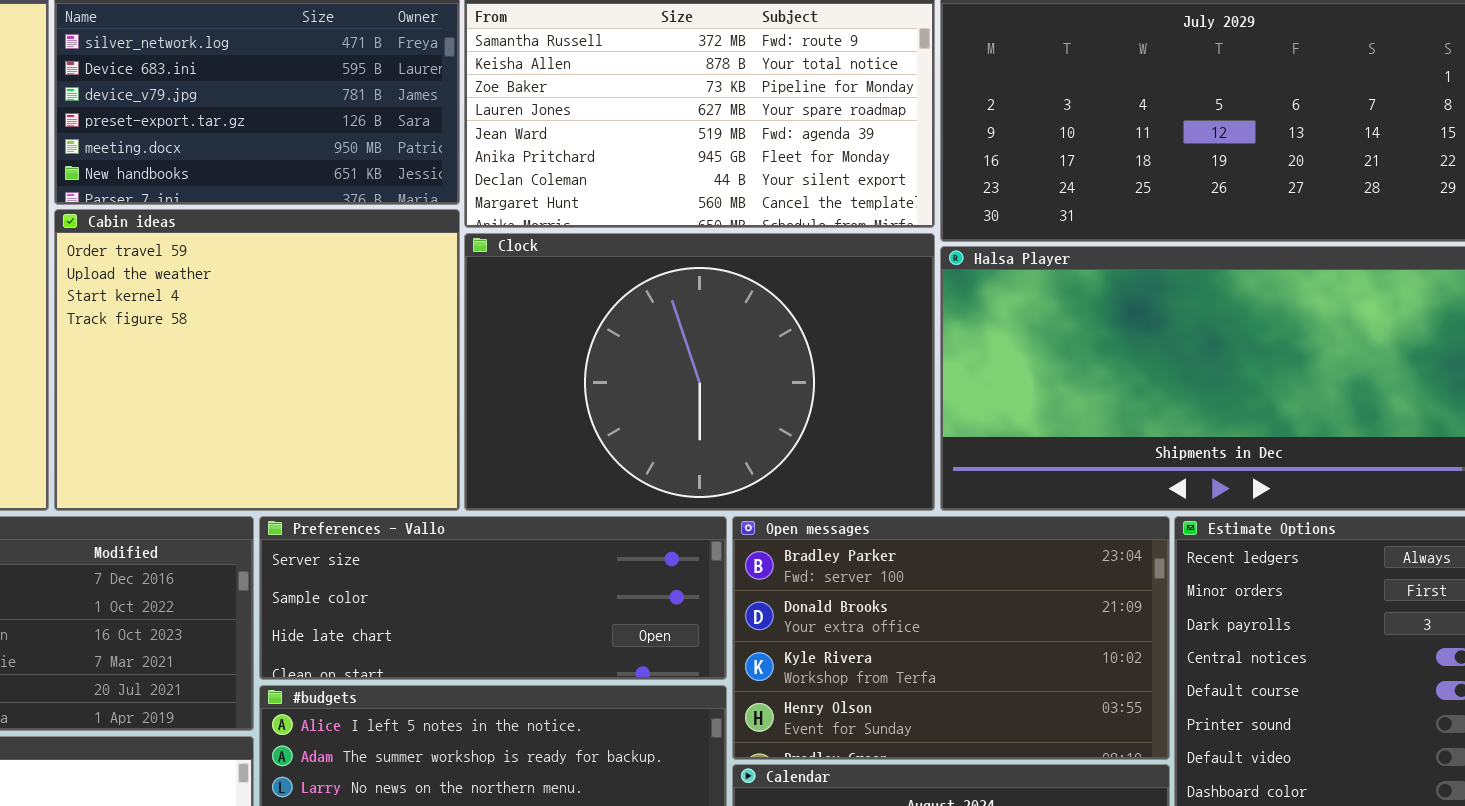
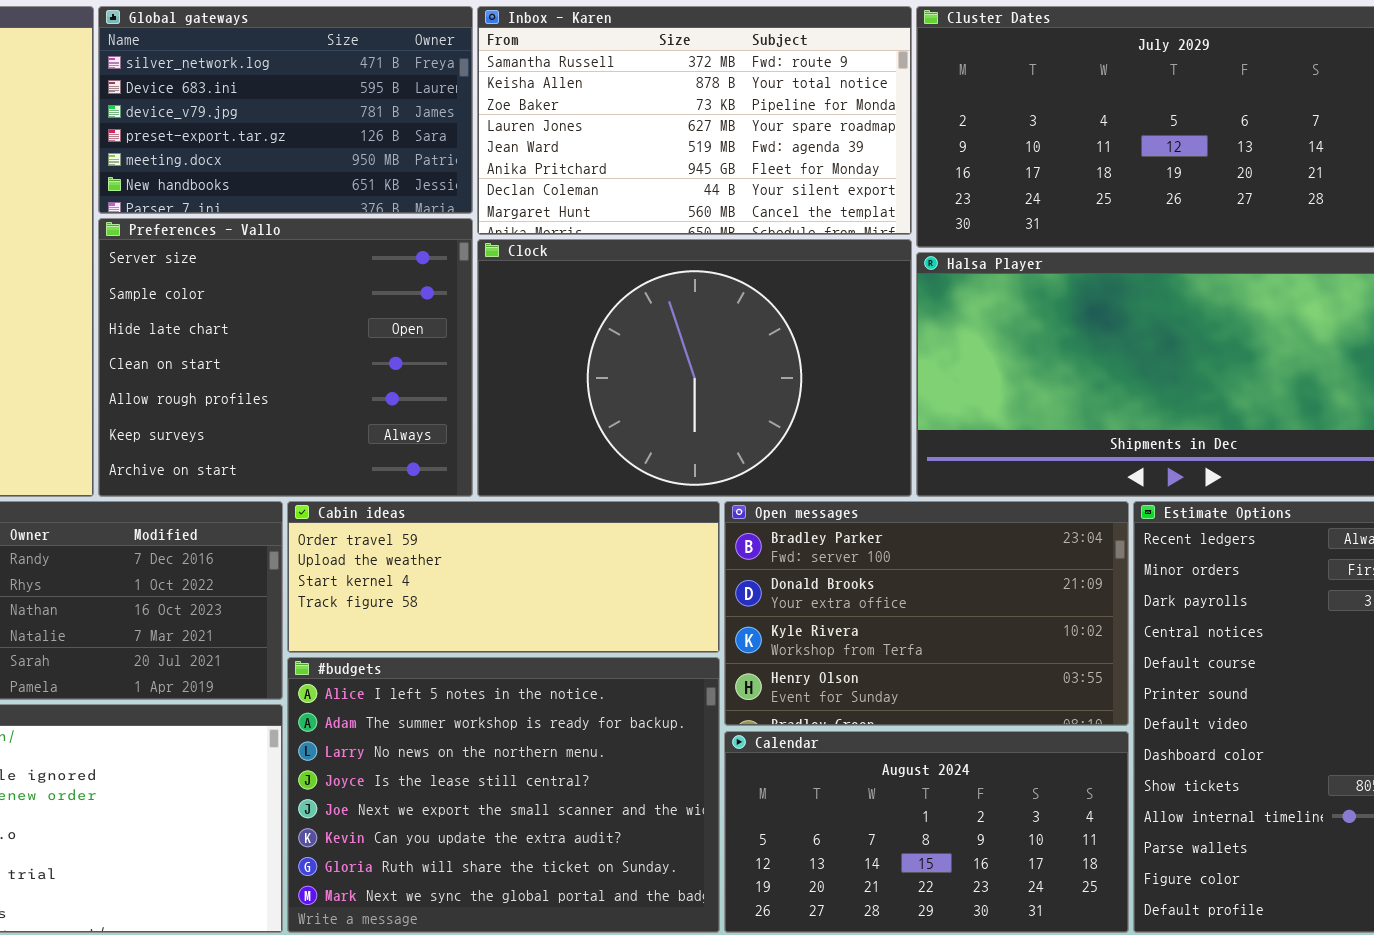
Cabin ideas: [54,209,460,511] -> [287,501,720,653], moved, resized
Preferences - Vallo: [259,516,727,680] -> [98,218,473,497], moved, resized

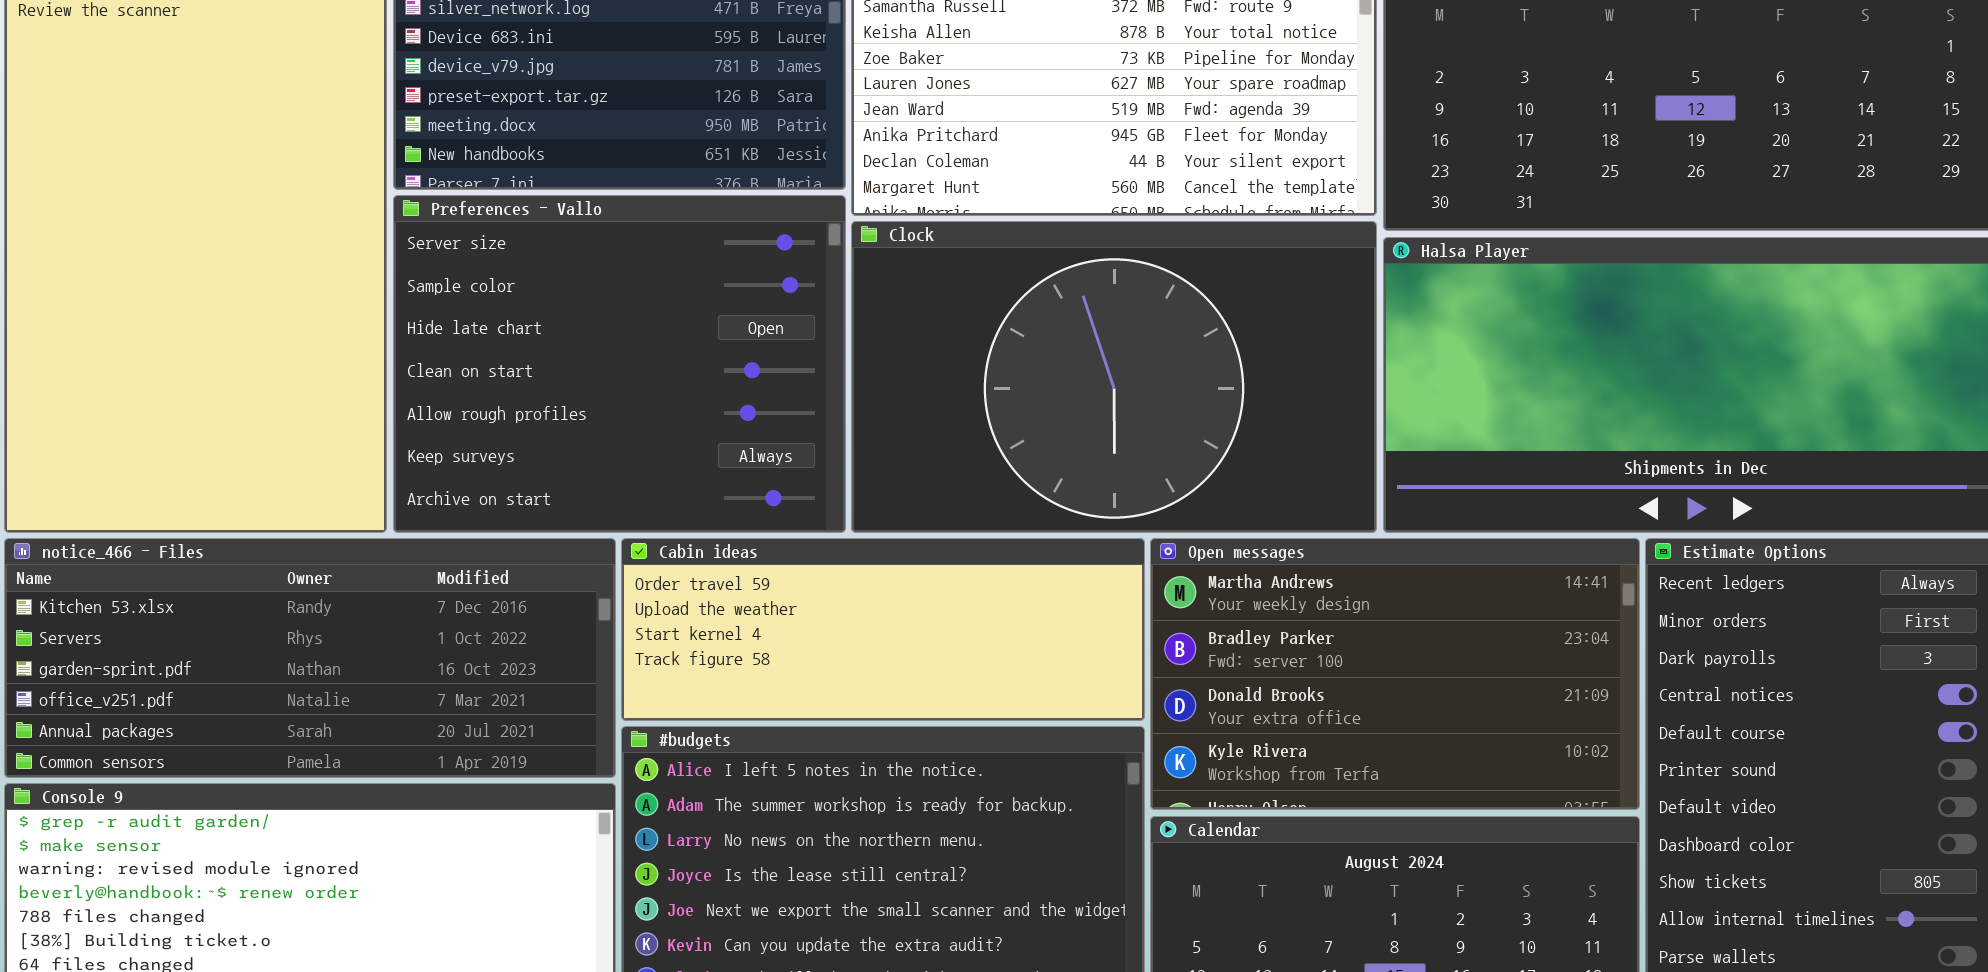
Open messages: [724,501,1129,726] -> [1150,538,1640,810], scrolled up 1 row

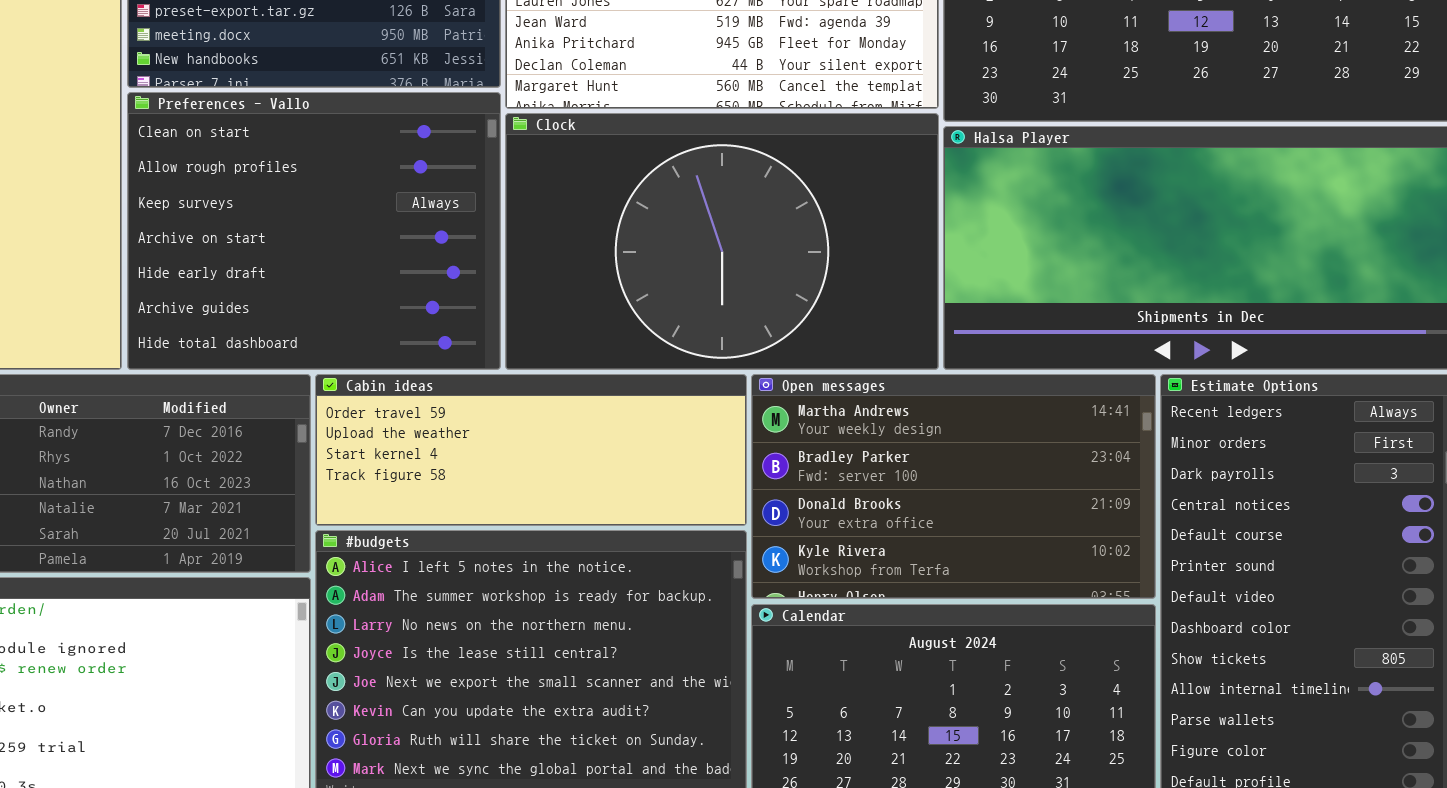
Preferences - Vallo: [393,195,846,533] -> [127,92,501,370], scrolled down 3 rows

